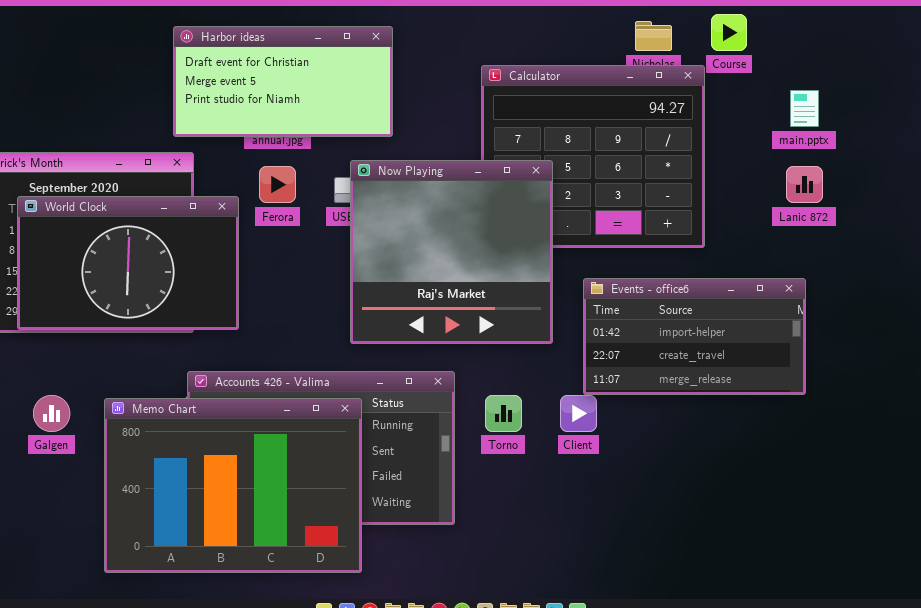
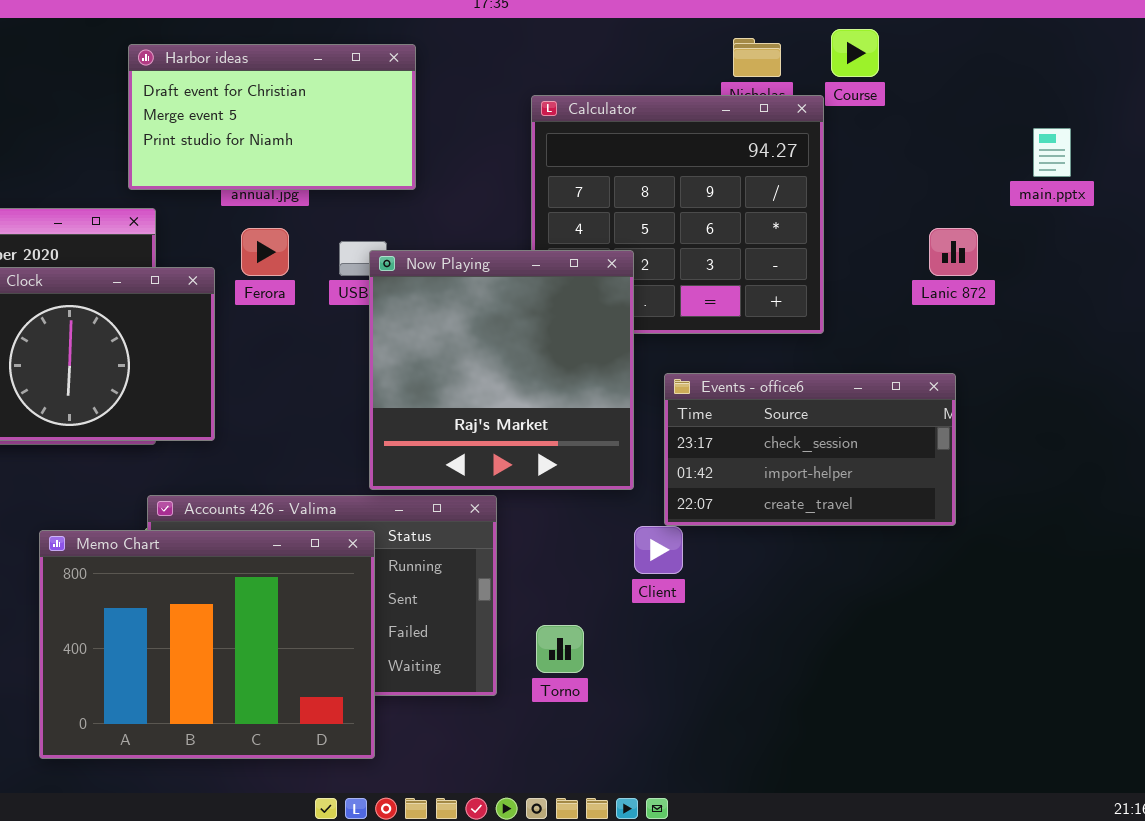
main.pptx: [790,90,819,127] -> [1033,128,1071,177], moved
Now Playing: [350,160,553,344] -> [369,250,634,490], moved
Events - office6: [583,278,806,395] -> [664,373,956,526], scrolled up 1 row
Torno: [485,395,522,432] -> [536,625,584,673], moved

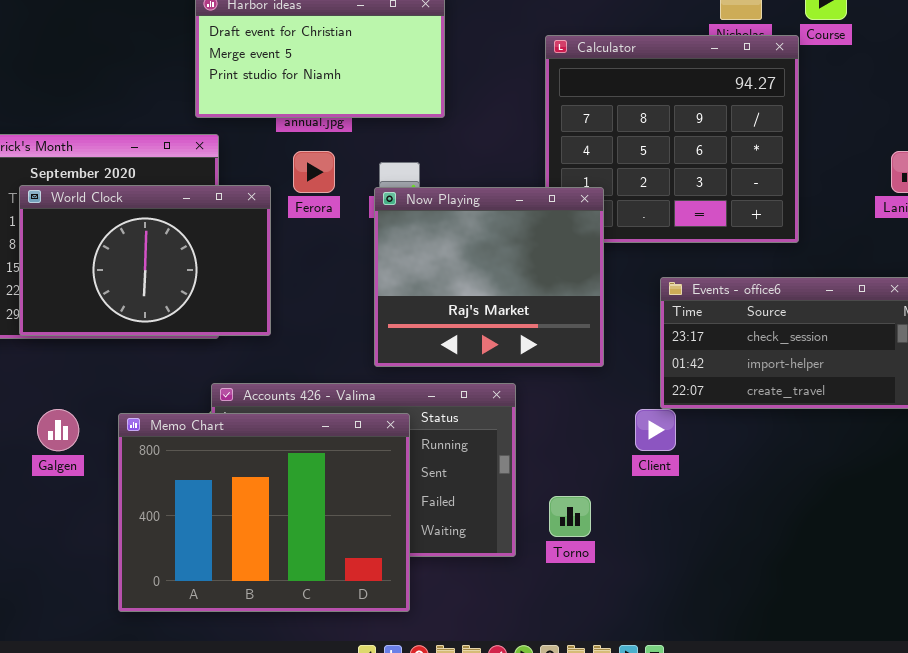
Now Playing: [369,250,634,490] -> [374,187,604,367], moved, resized

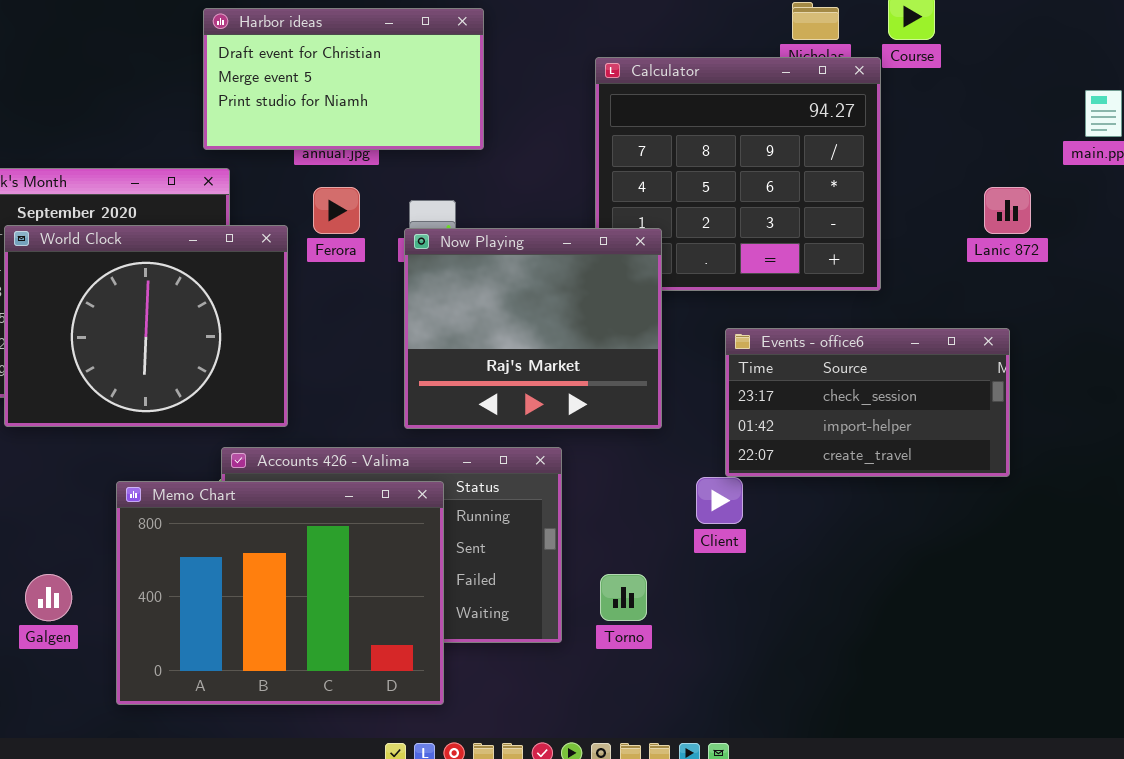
World Clock: [19,185,271,336] -> [4,225,288,427], resized
Galgen: [37,409,79,451] -> [25,574,72,621], moved

